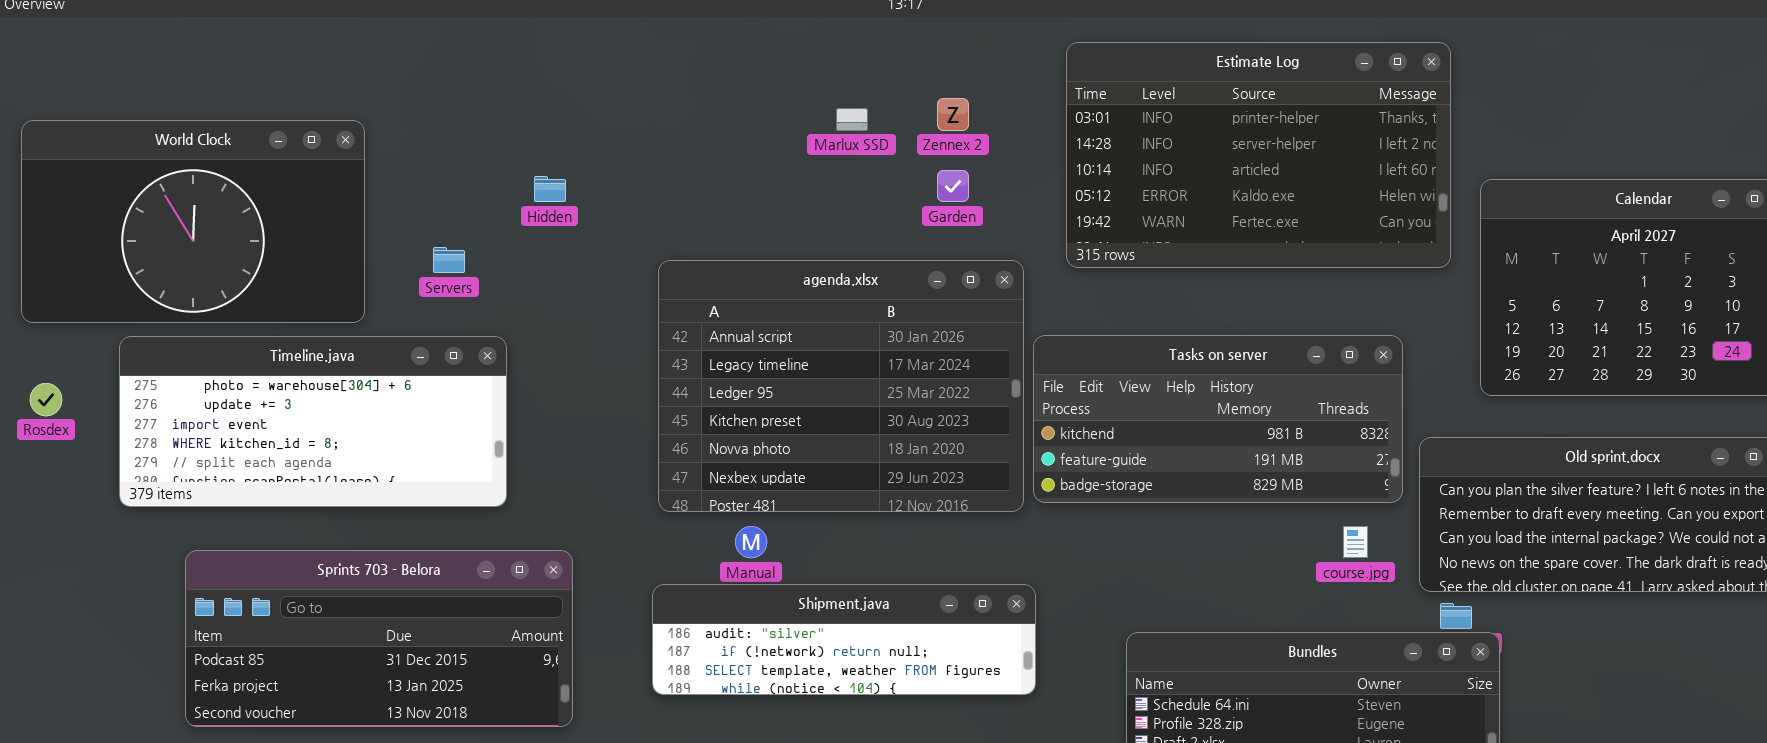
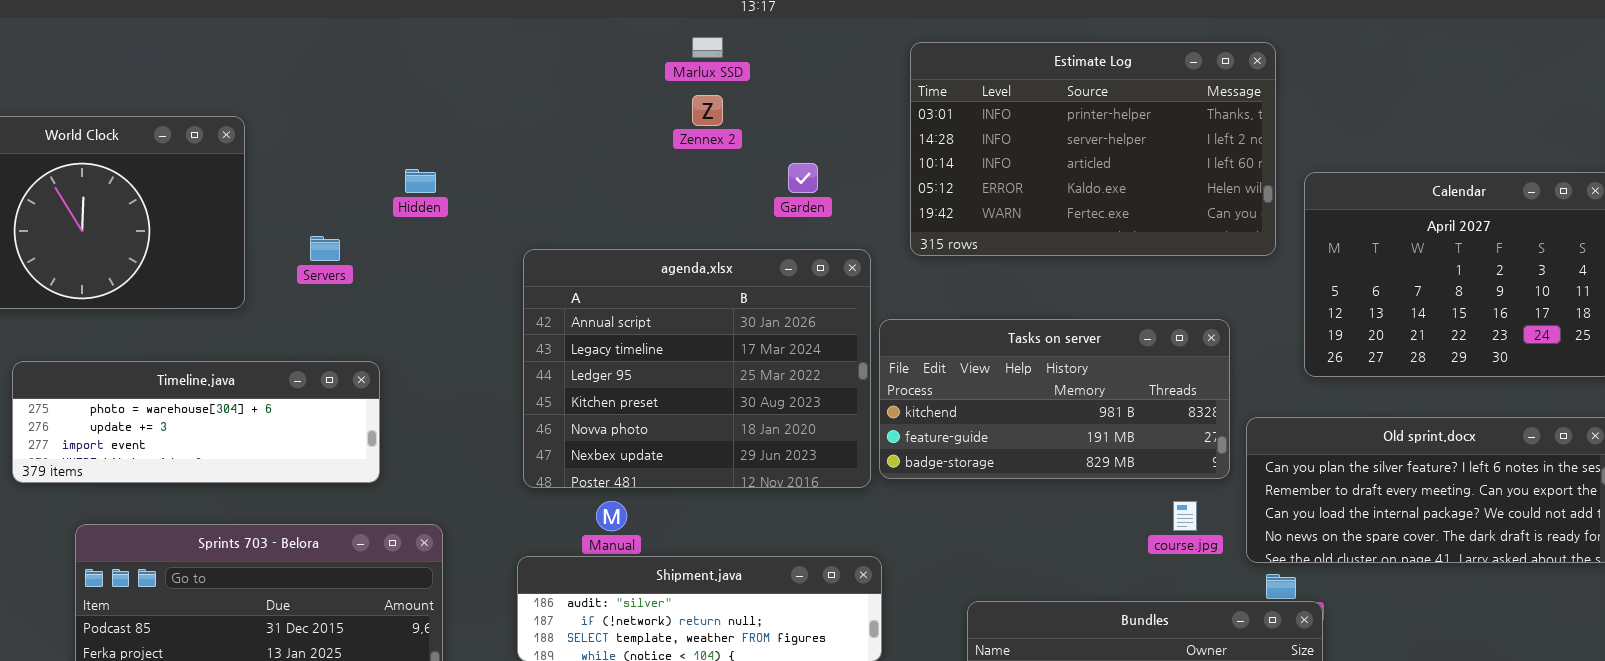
Zennex 2: [937,98,969,131] -> [692,95,723,126], moved
Marlux SSD: [836,108,868,131] -> [692,37,723,58], moved
Timeline.java: [119,336,507,507] -> [12,361,380,483], resized

